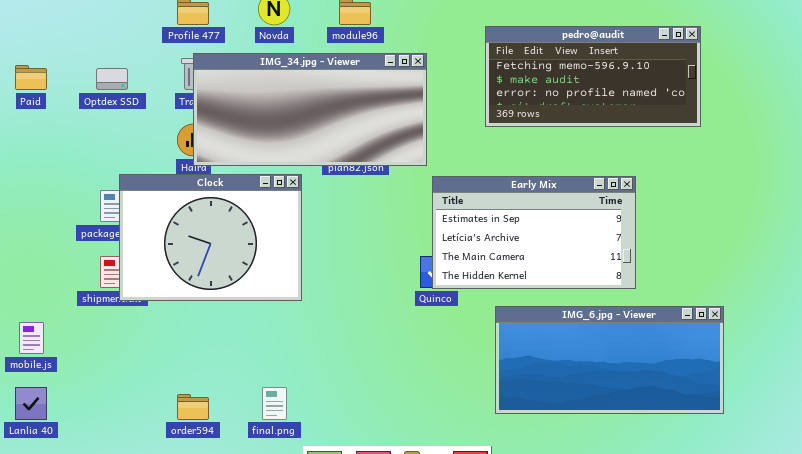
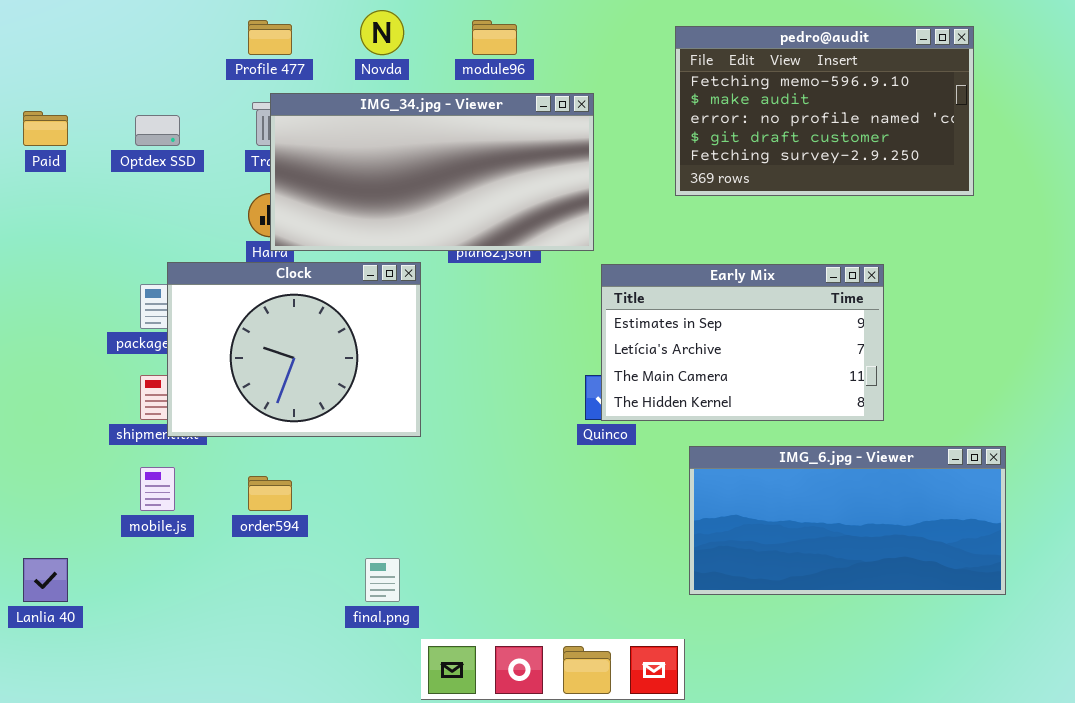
pedro@audit: [485,26,701,127] -> [675,26,974,196], resized
mobile.js: [19,322,44,354] -> [140,467,175,511], moved
order594: [177,394,209,420] -> [248,476,292,511], moved

